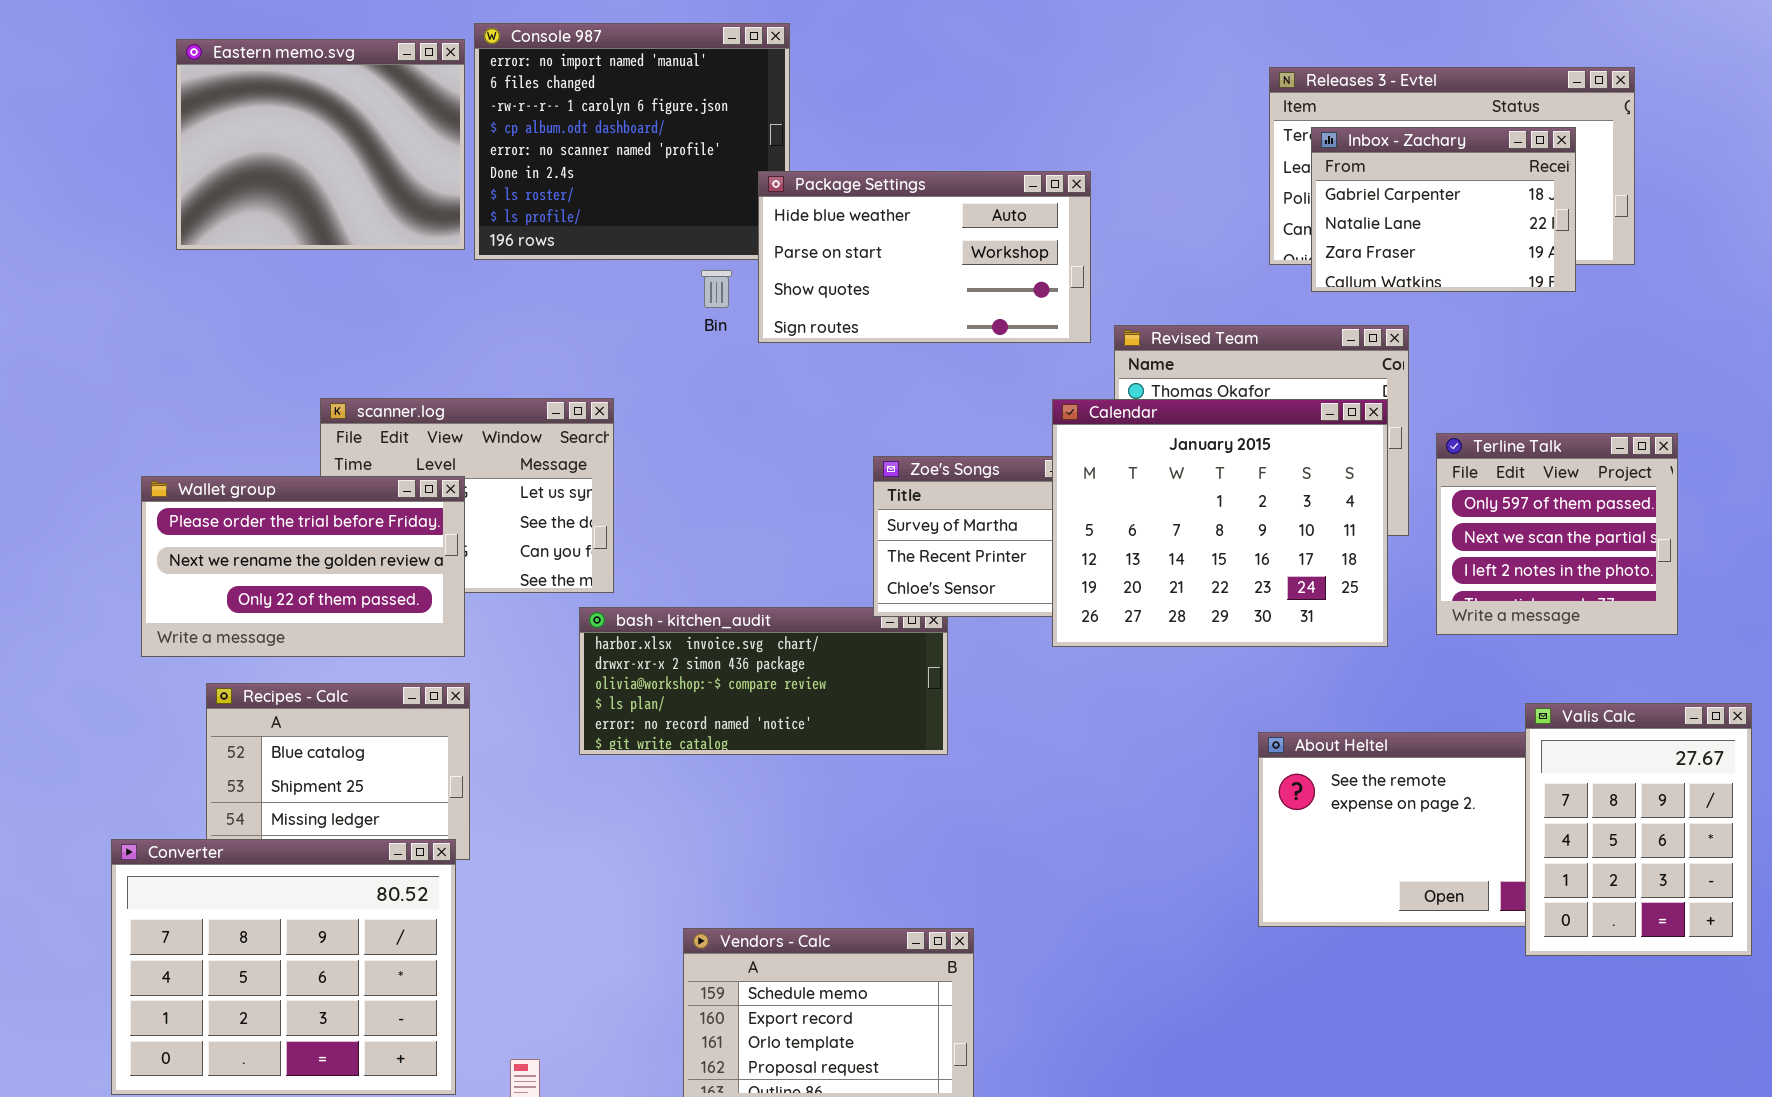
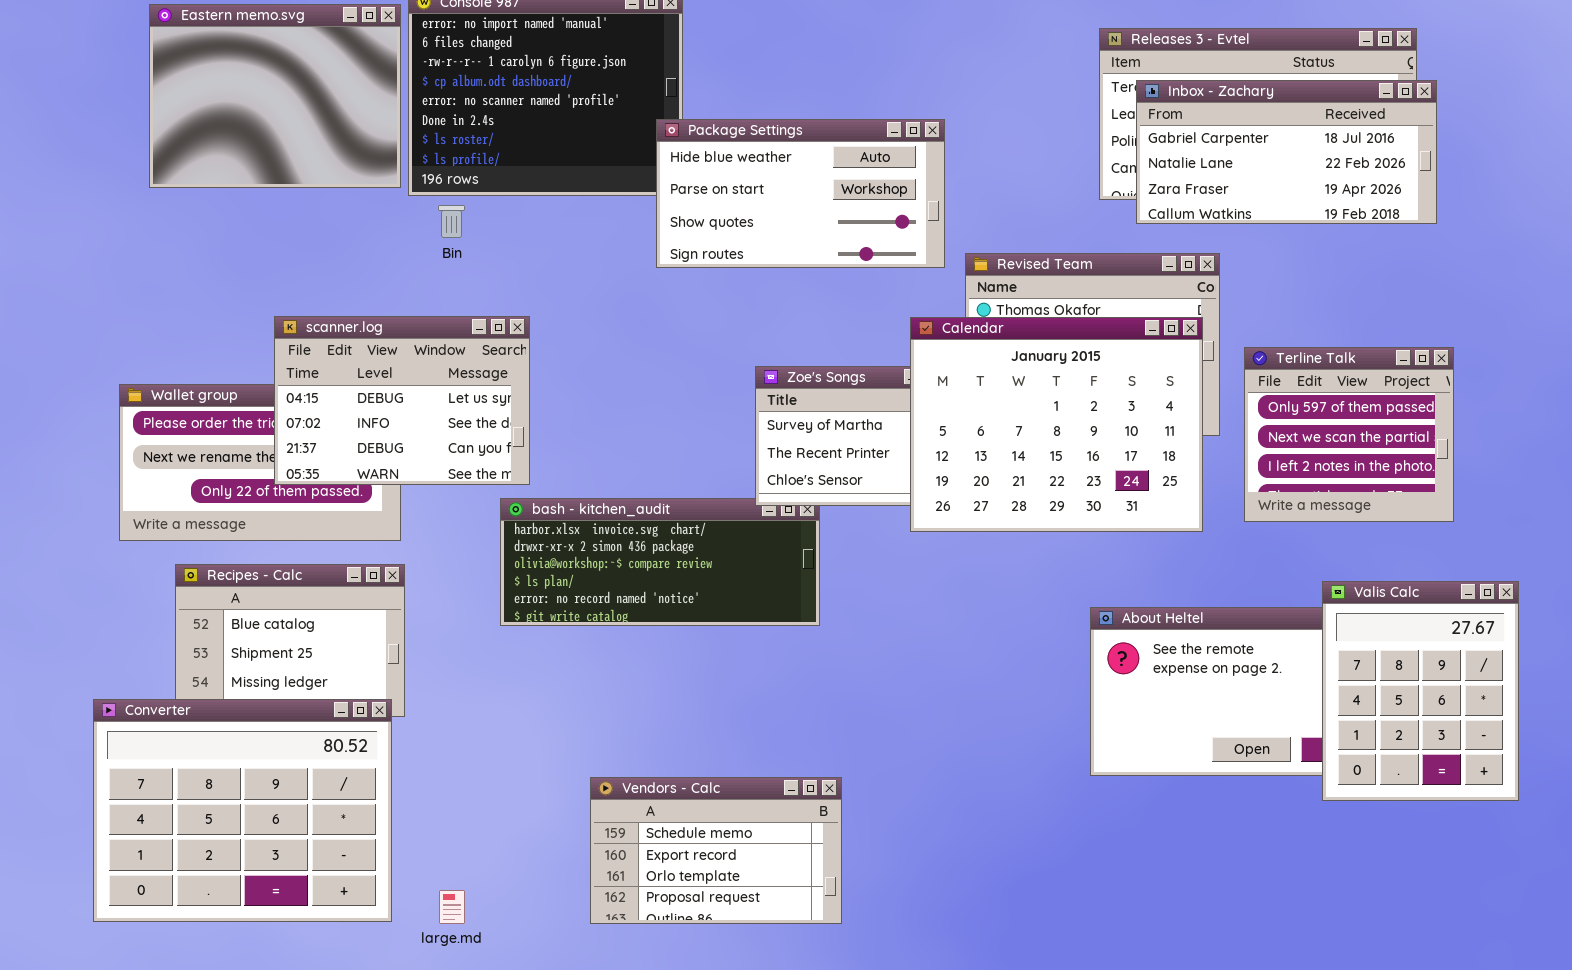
Inbox - Zachary: [1311,127,1576,292] -> [1136,80,1437,224], resized
Bin: [701,270,732,308] -> [438,205,465,238], moved
scanner.log: [320,398,614,593] -> [274,316,530,485], raised

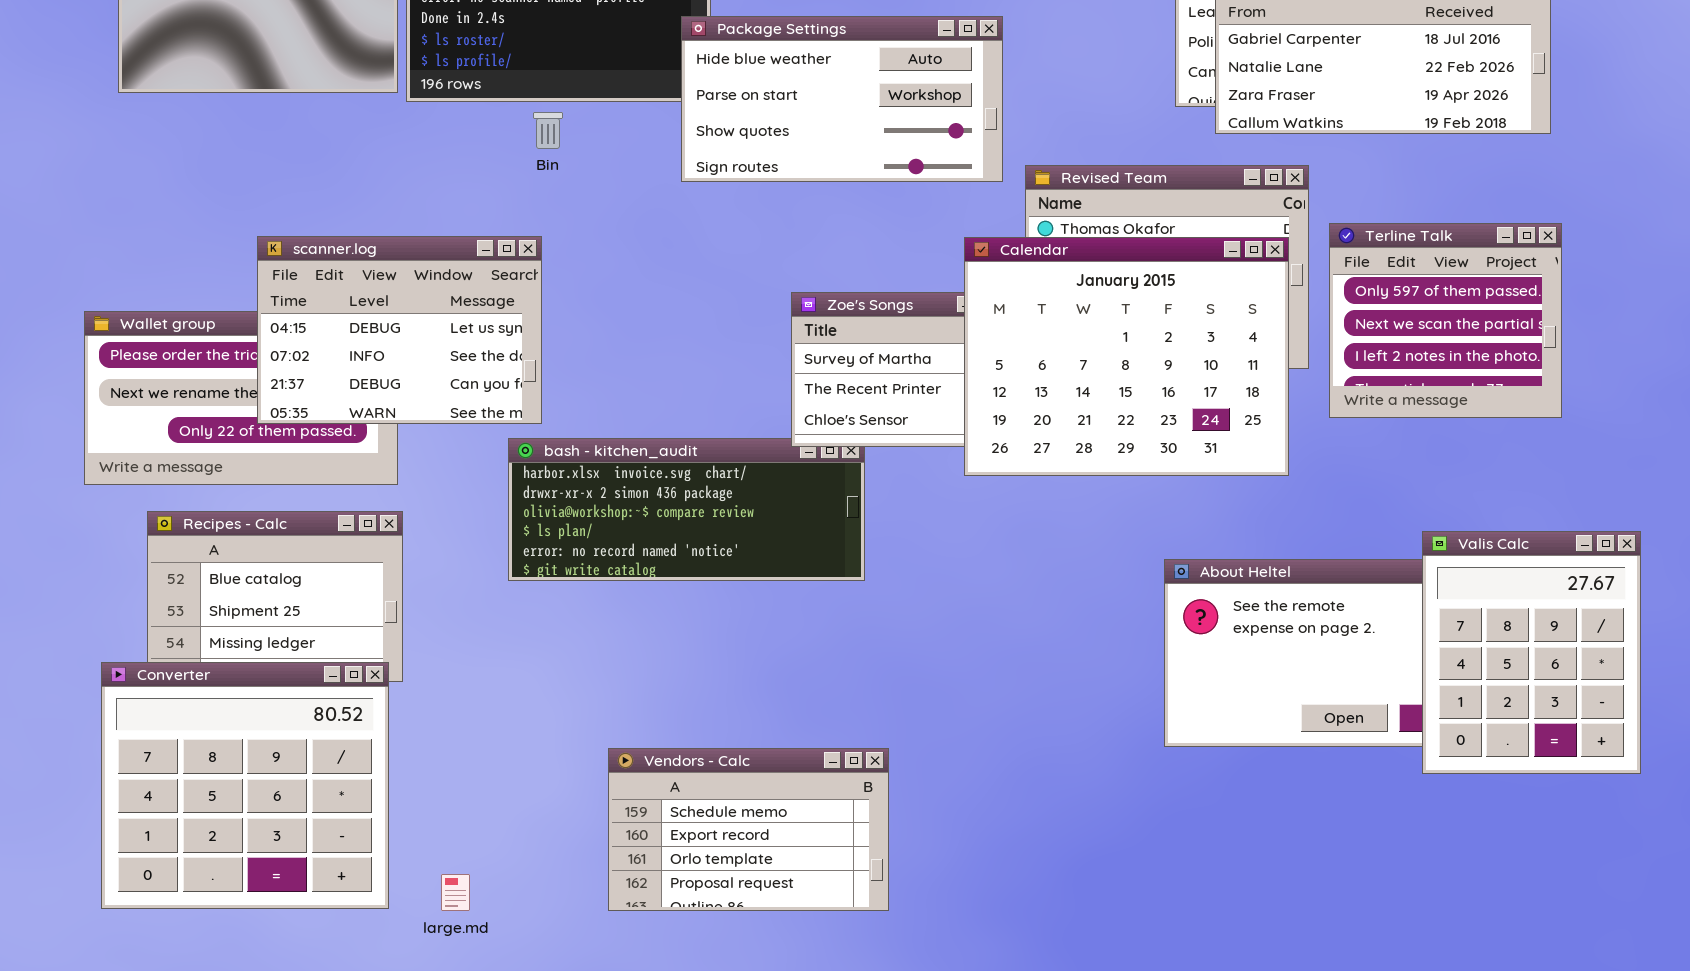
Bin: [438,205,465,238] -> [533,112,563,149], moved
Terline Talk: [1244,347,1454,522] -> [1329,223,1562,418], moved
Converter: [93,699,392,922] -> [101,662,389,909], resized

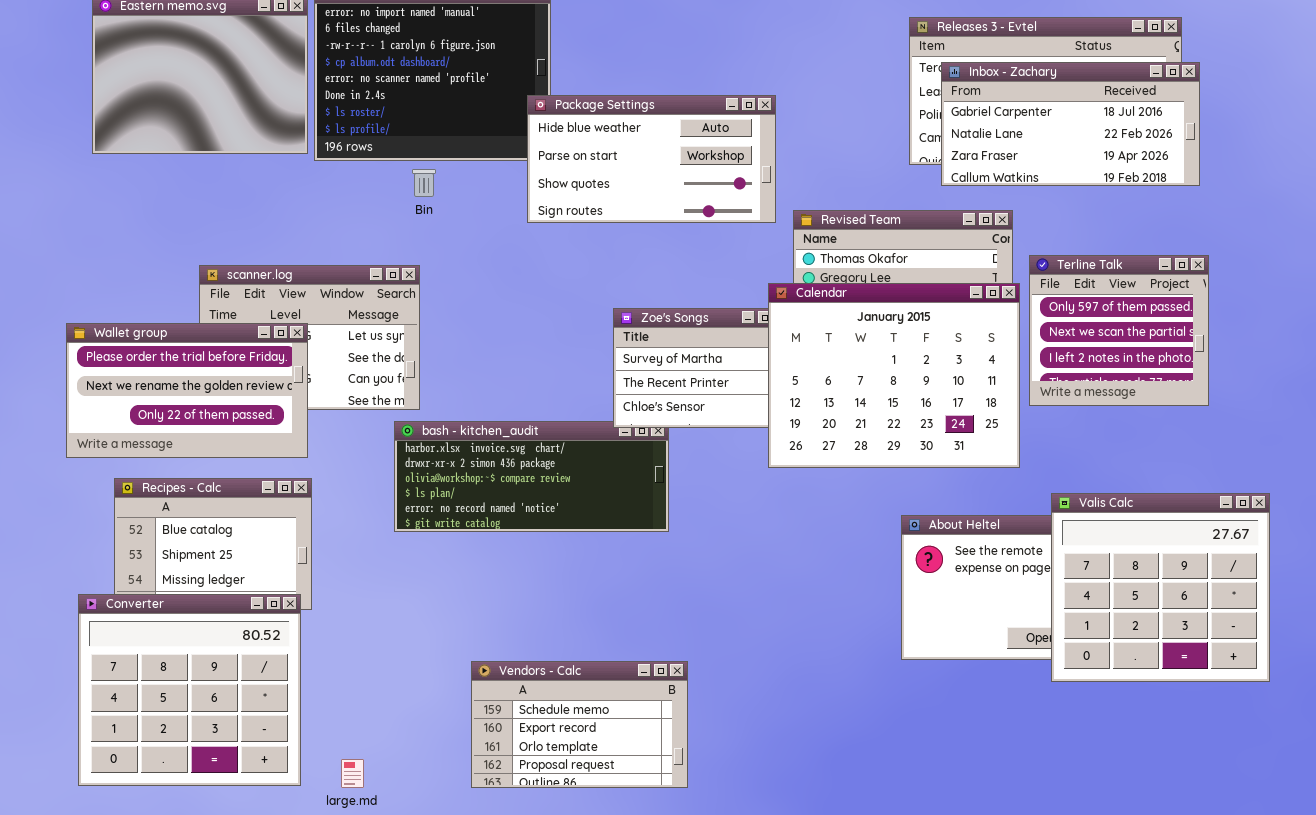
Calendar: [964,237,1289,476] -> [768,283,1020,468], moved
Wallet group: [84,311,398,485] -> [66,323,308,458], raised
Valis Calc: [1422,531,1641,774] -> [1051,493,1270,682], resized

